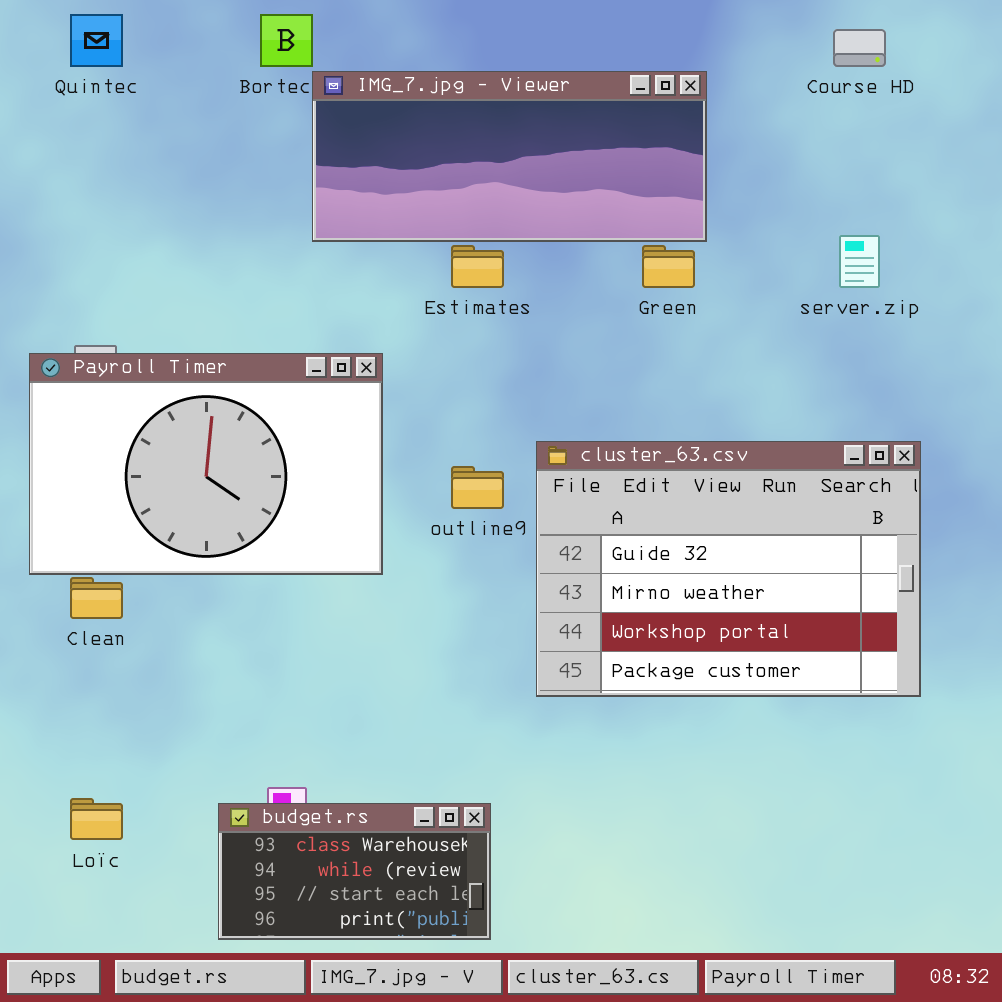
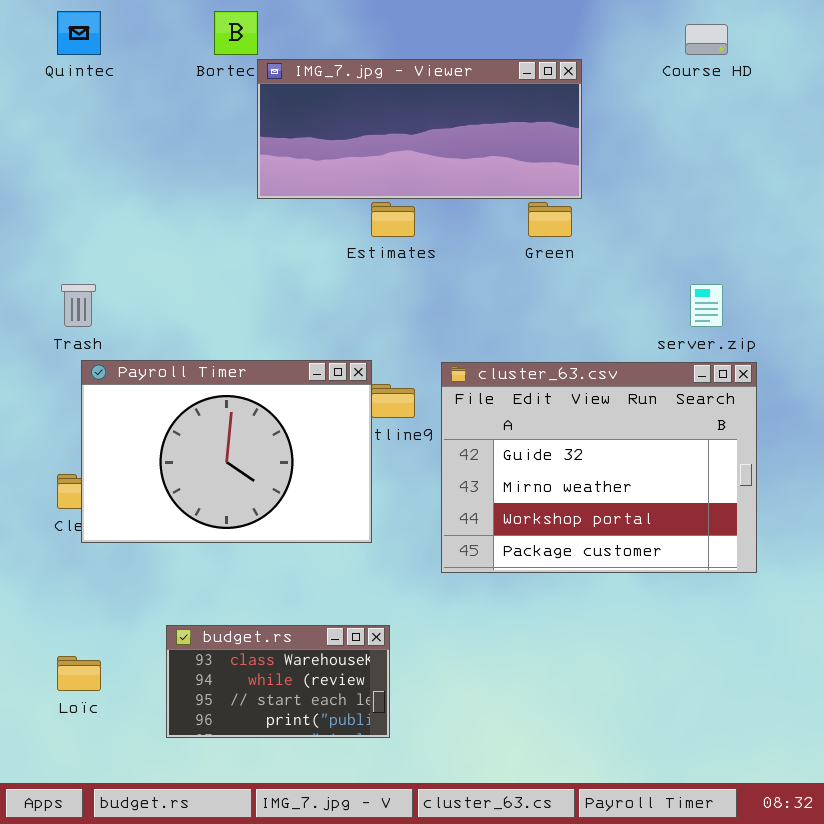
server.zip: [839,235,880,288] -> [690,284,723,327], moved
Payroll Timer: [29,353,383,575] -> [81,360,372,543], moved
budget.rs: [218,803,491,940] -> [166,625,390,738], moved

